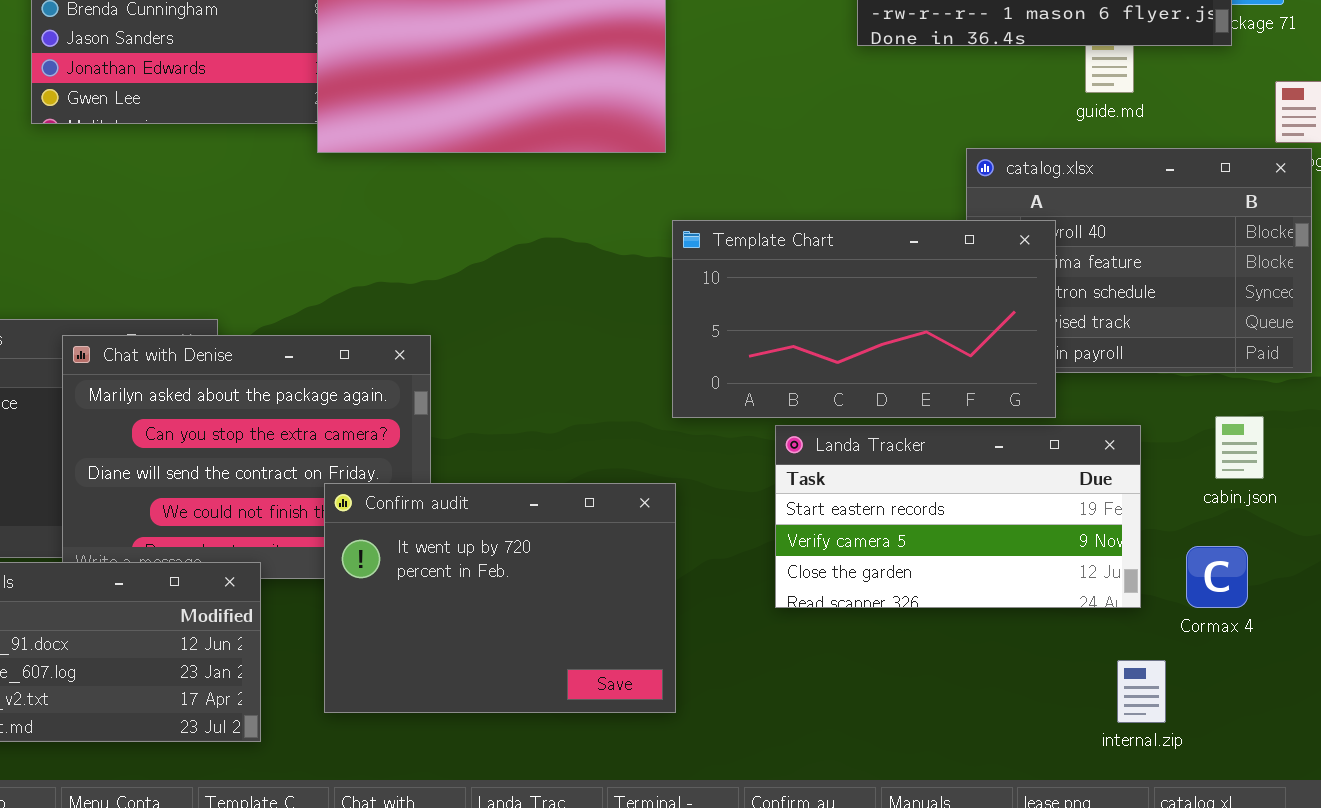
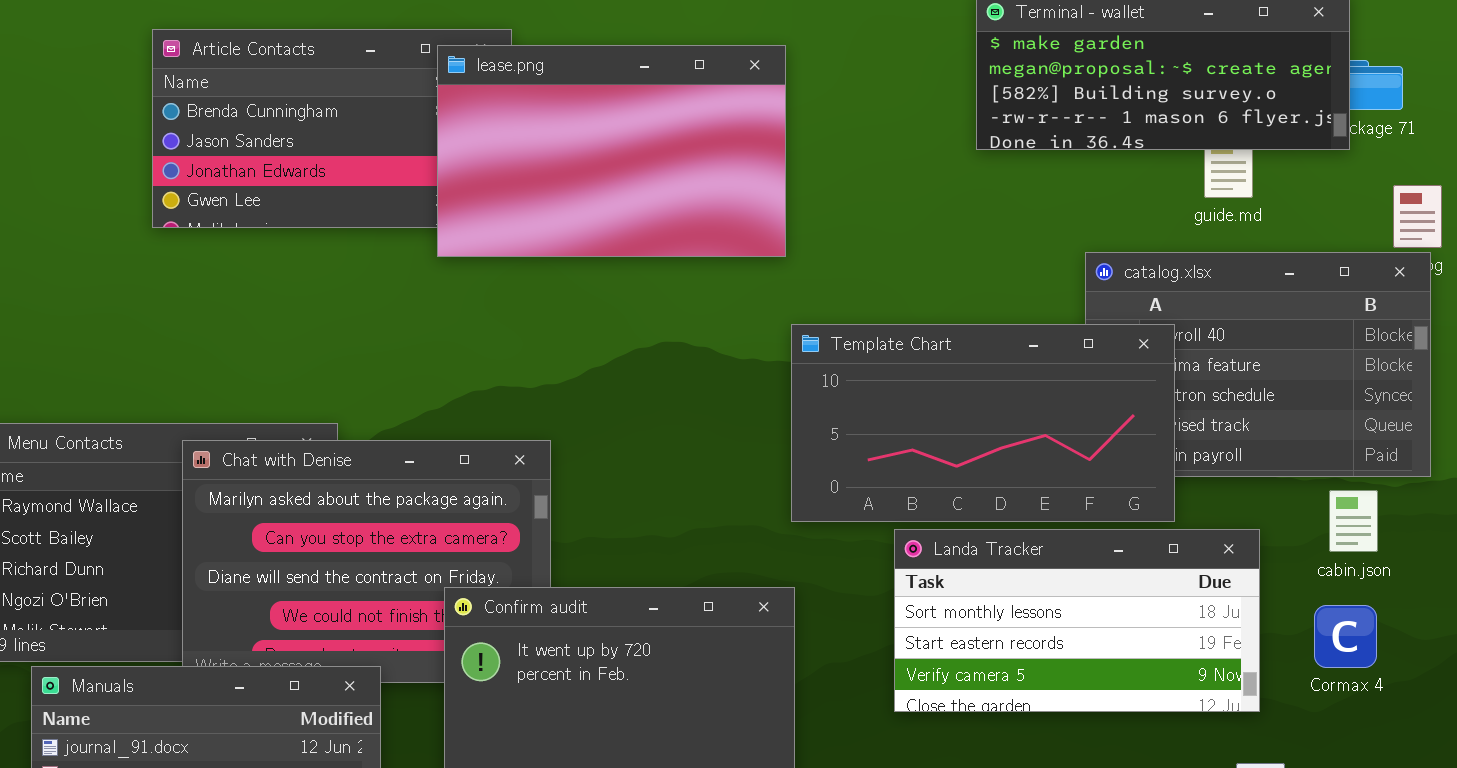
cabin.json: [1215,416,1264,479] -> [1329,490,1378,552], moved
Landa Tracker: [775,425,1141,608] -> [894,529,1260,712], scrolled up 1 row
Cormax 4: [1186,546,1248,608] -> [1314,605,1377,668], moved

